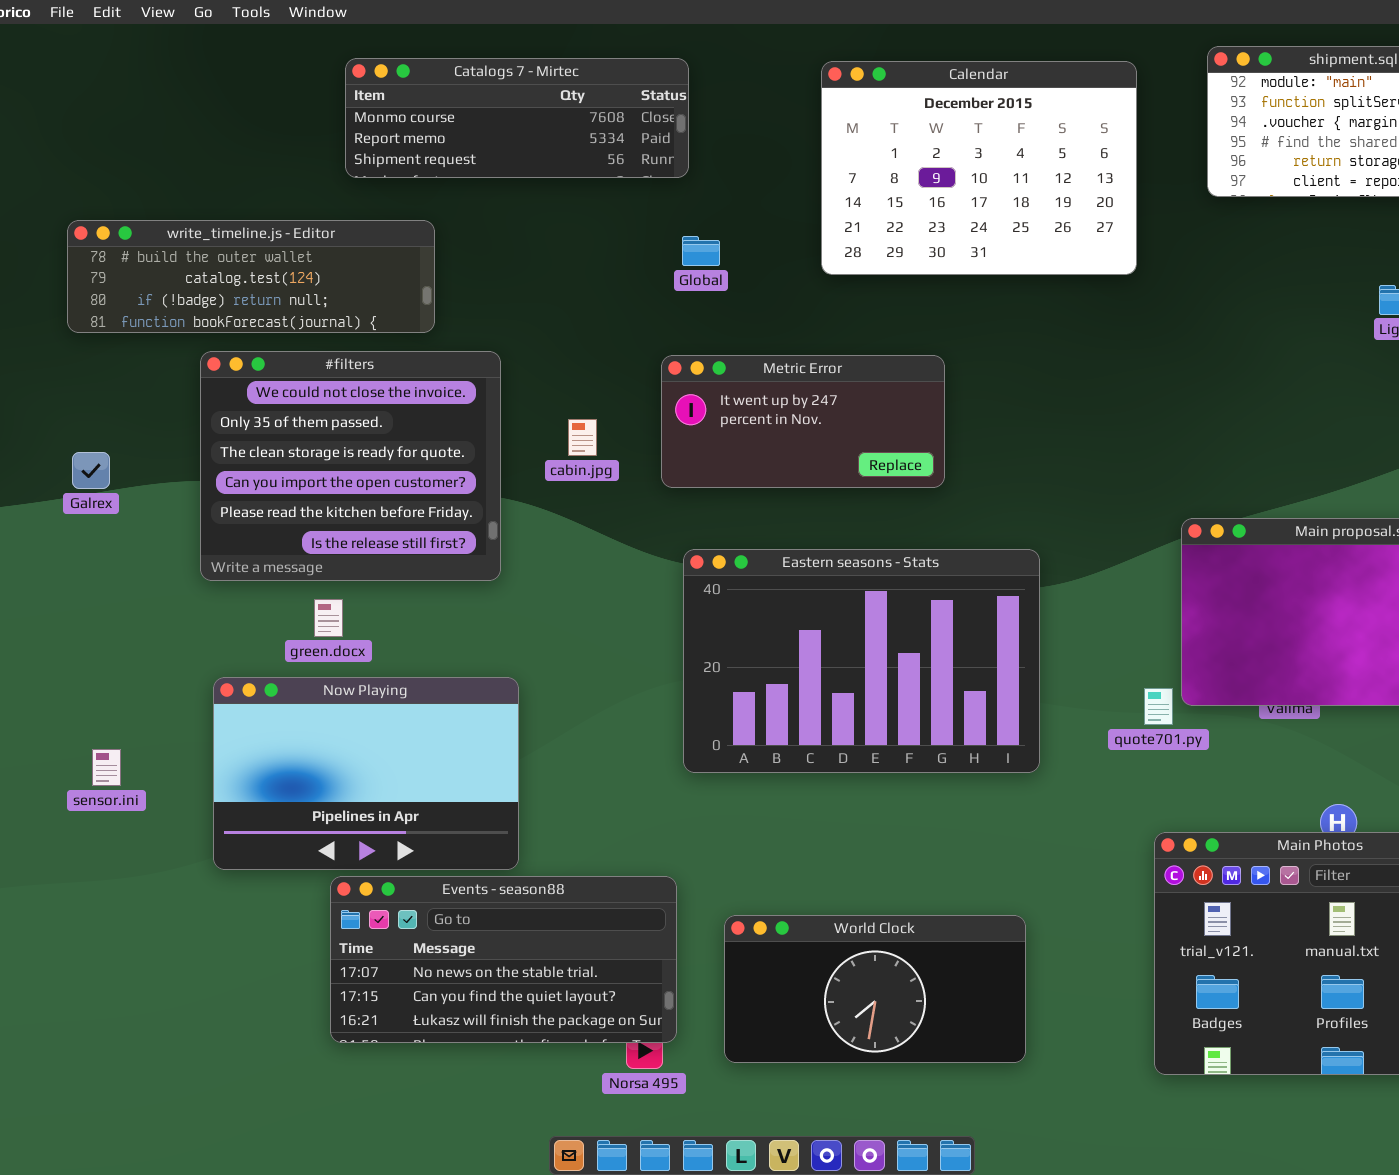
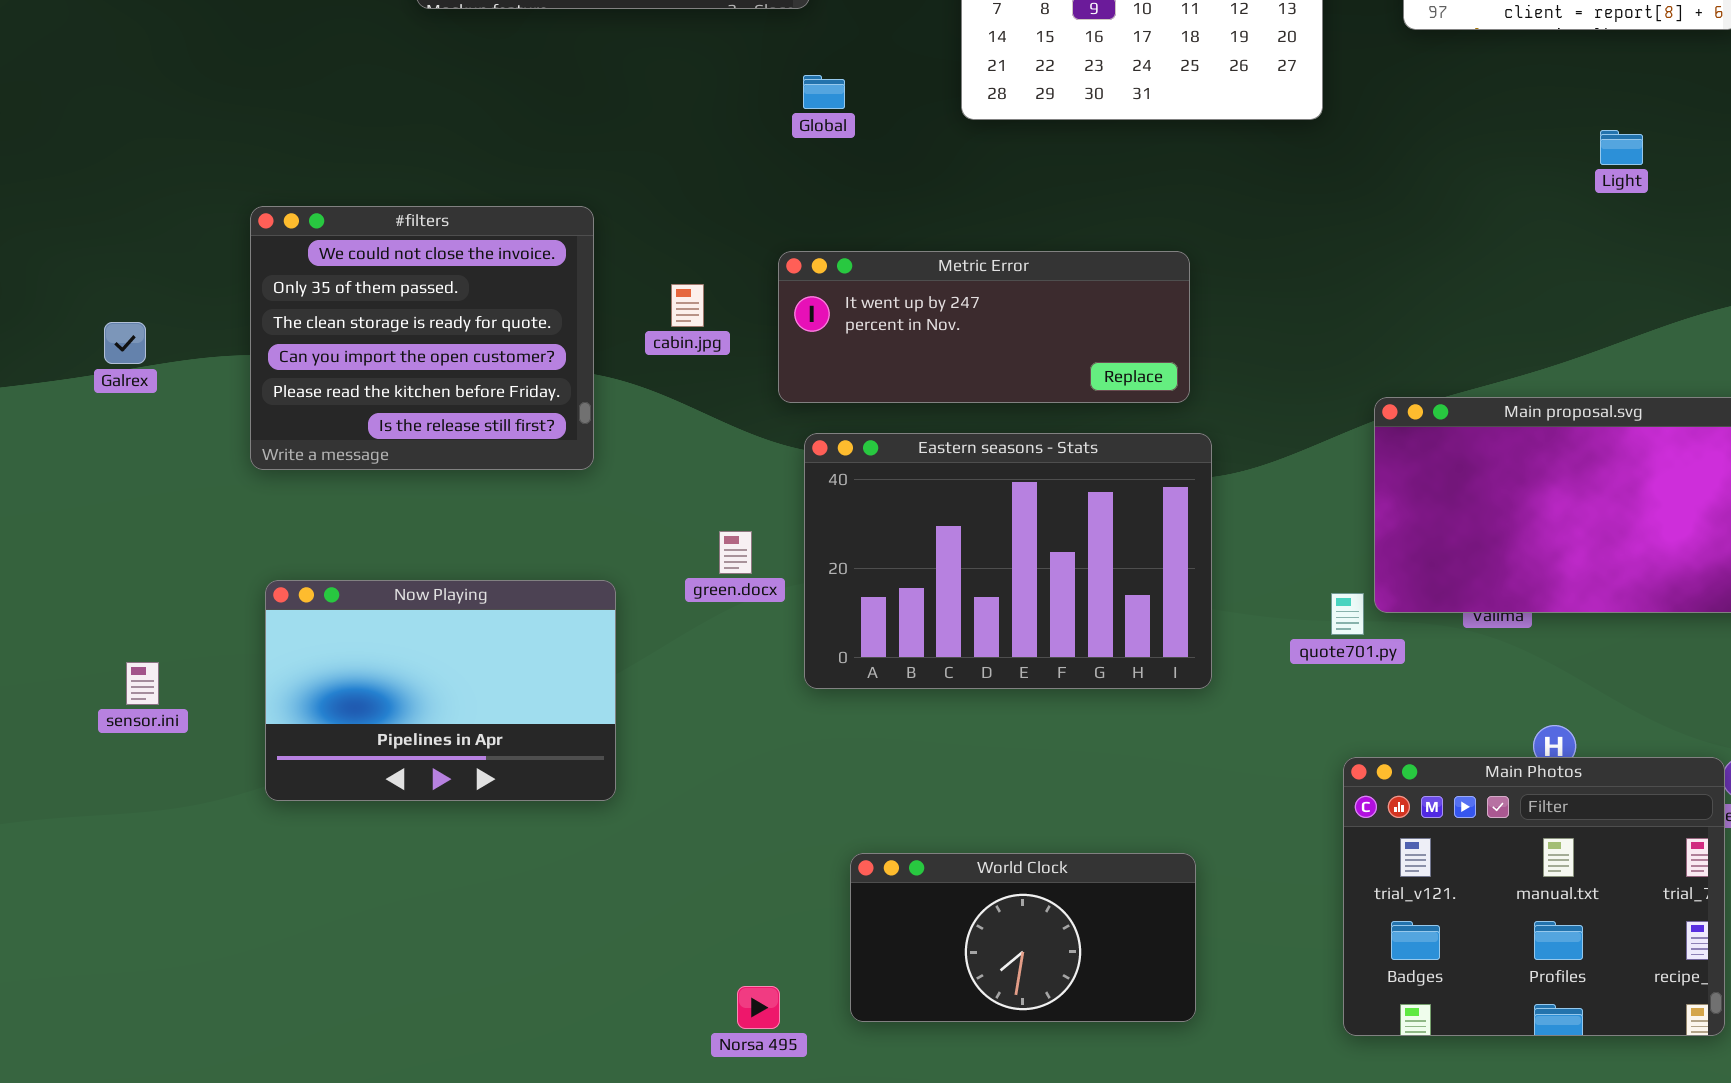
write_timeline.js - Editor: [67,220,435,333] -> none, closed
Metric Error: [661,355,945,488] -> [778,251,1190,403], moved, resized
green.docx: [314,599,343,637] -> [719,531,752,574], moved
Events - season88: [330,876,677,1043] -> none, closed

